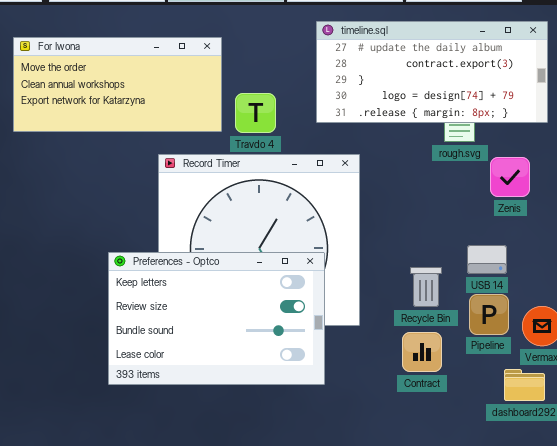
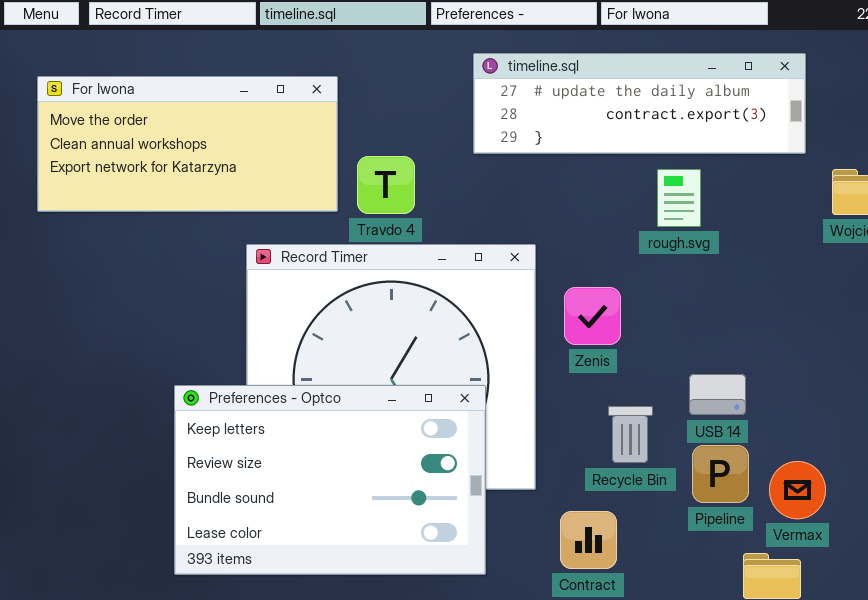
timeline.sql: [316,21,548,123] -> [473,53,806,154], resized
Zenis: [490,157,530,197] -> [564,287,621,345], moved
Contract: [402,332,442,372] -> [560,511,617,569], moved

